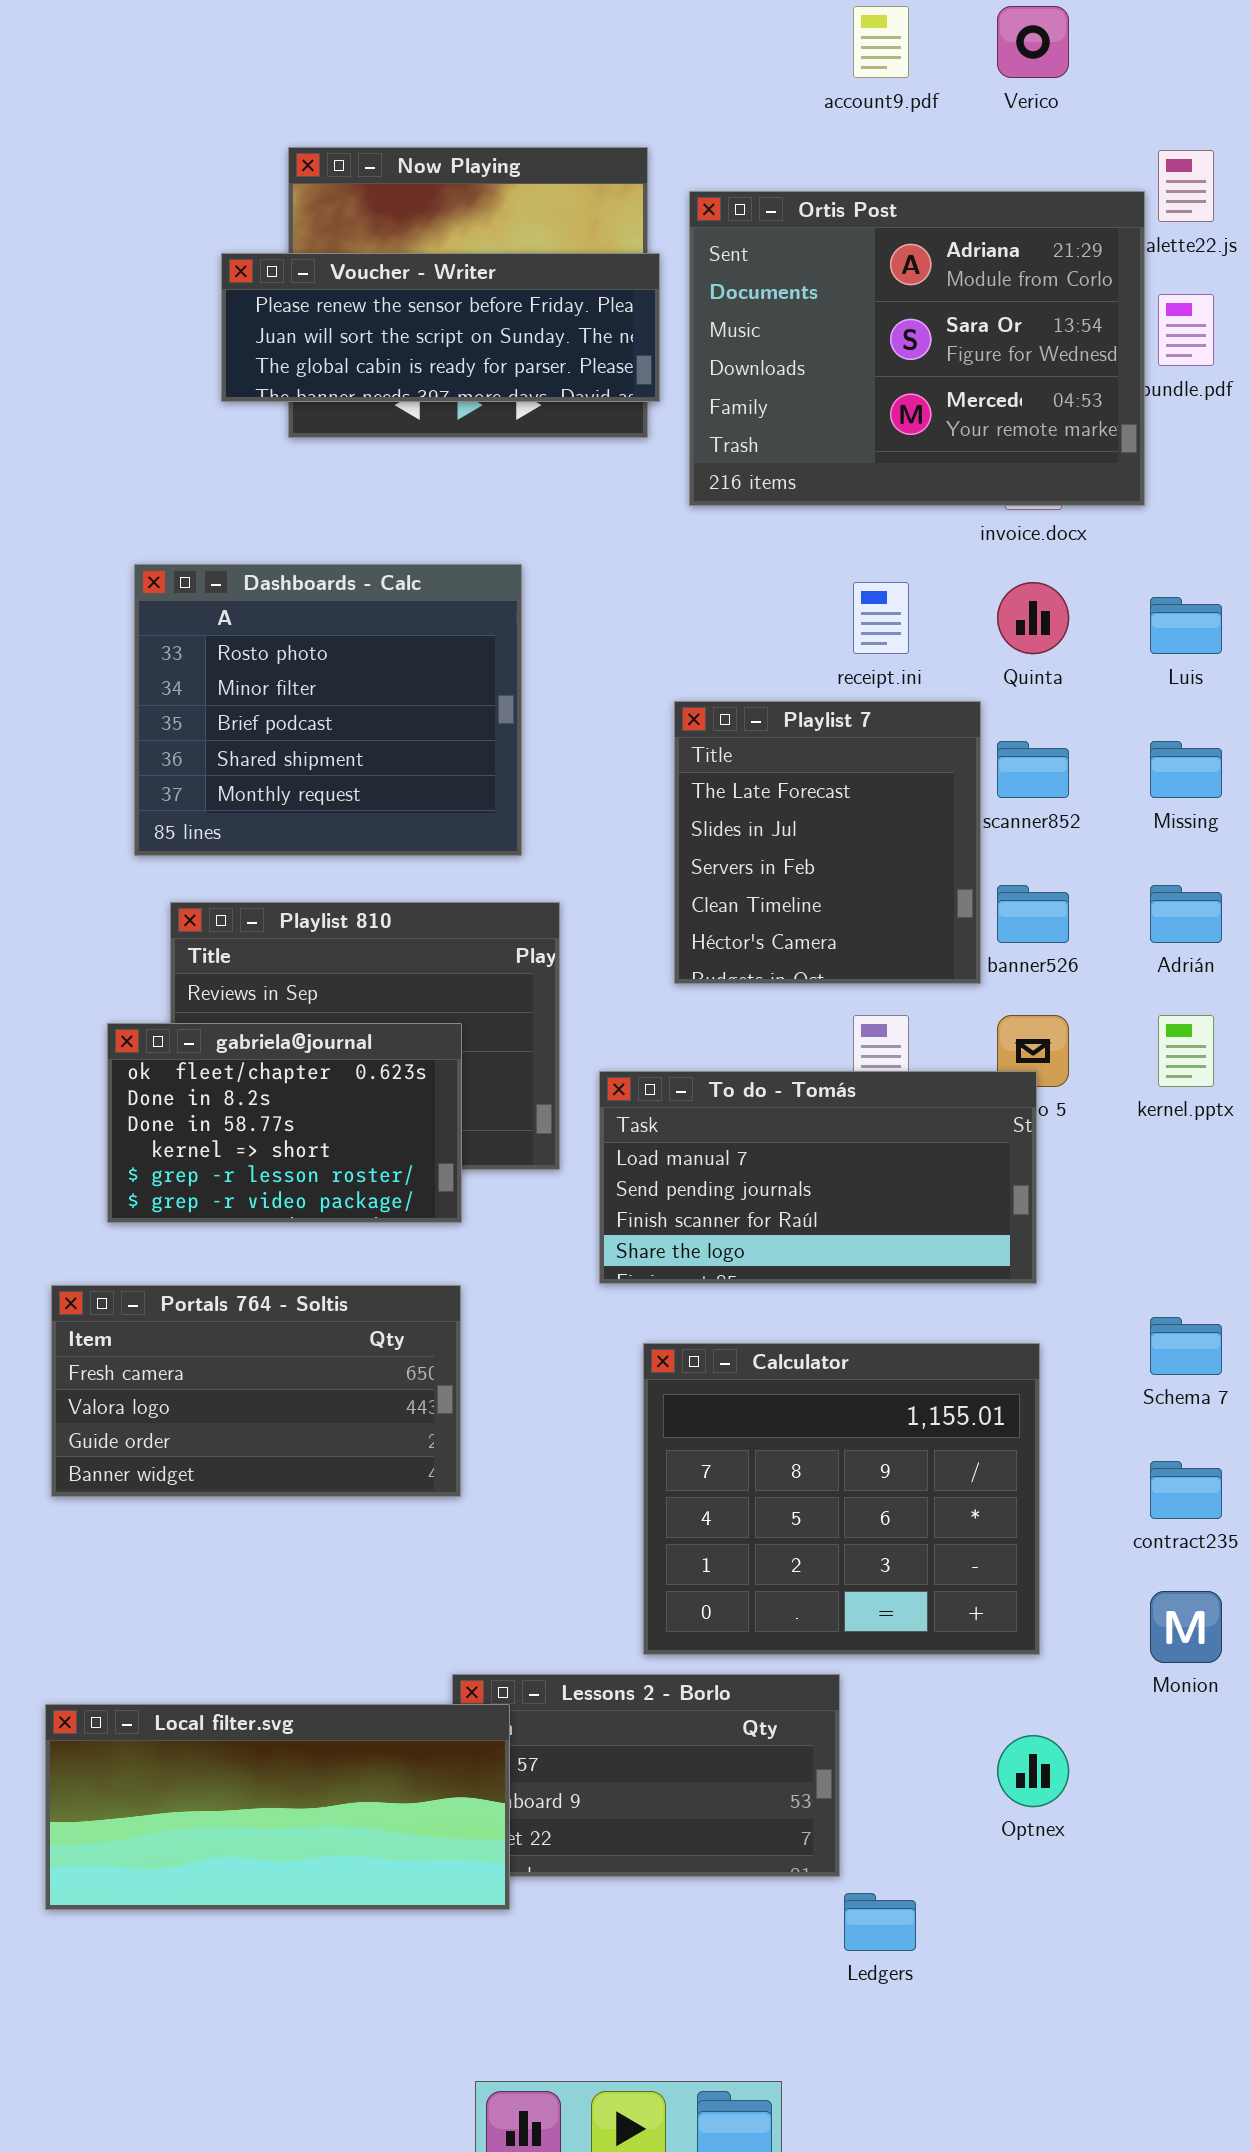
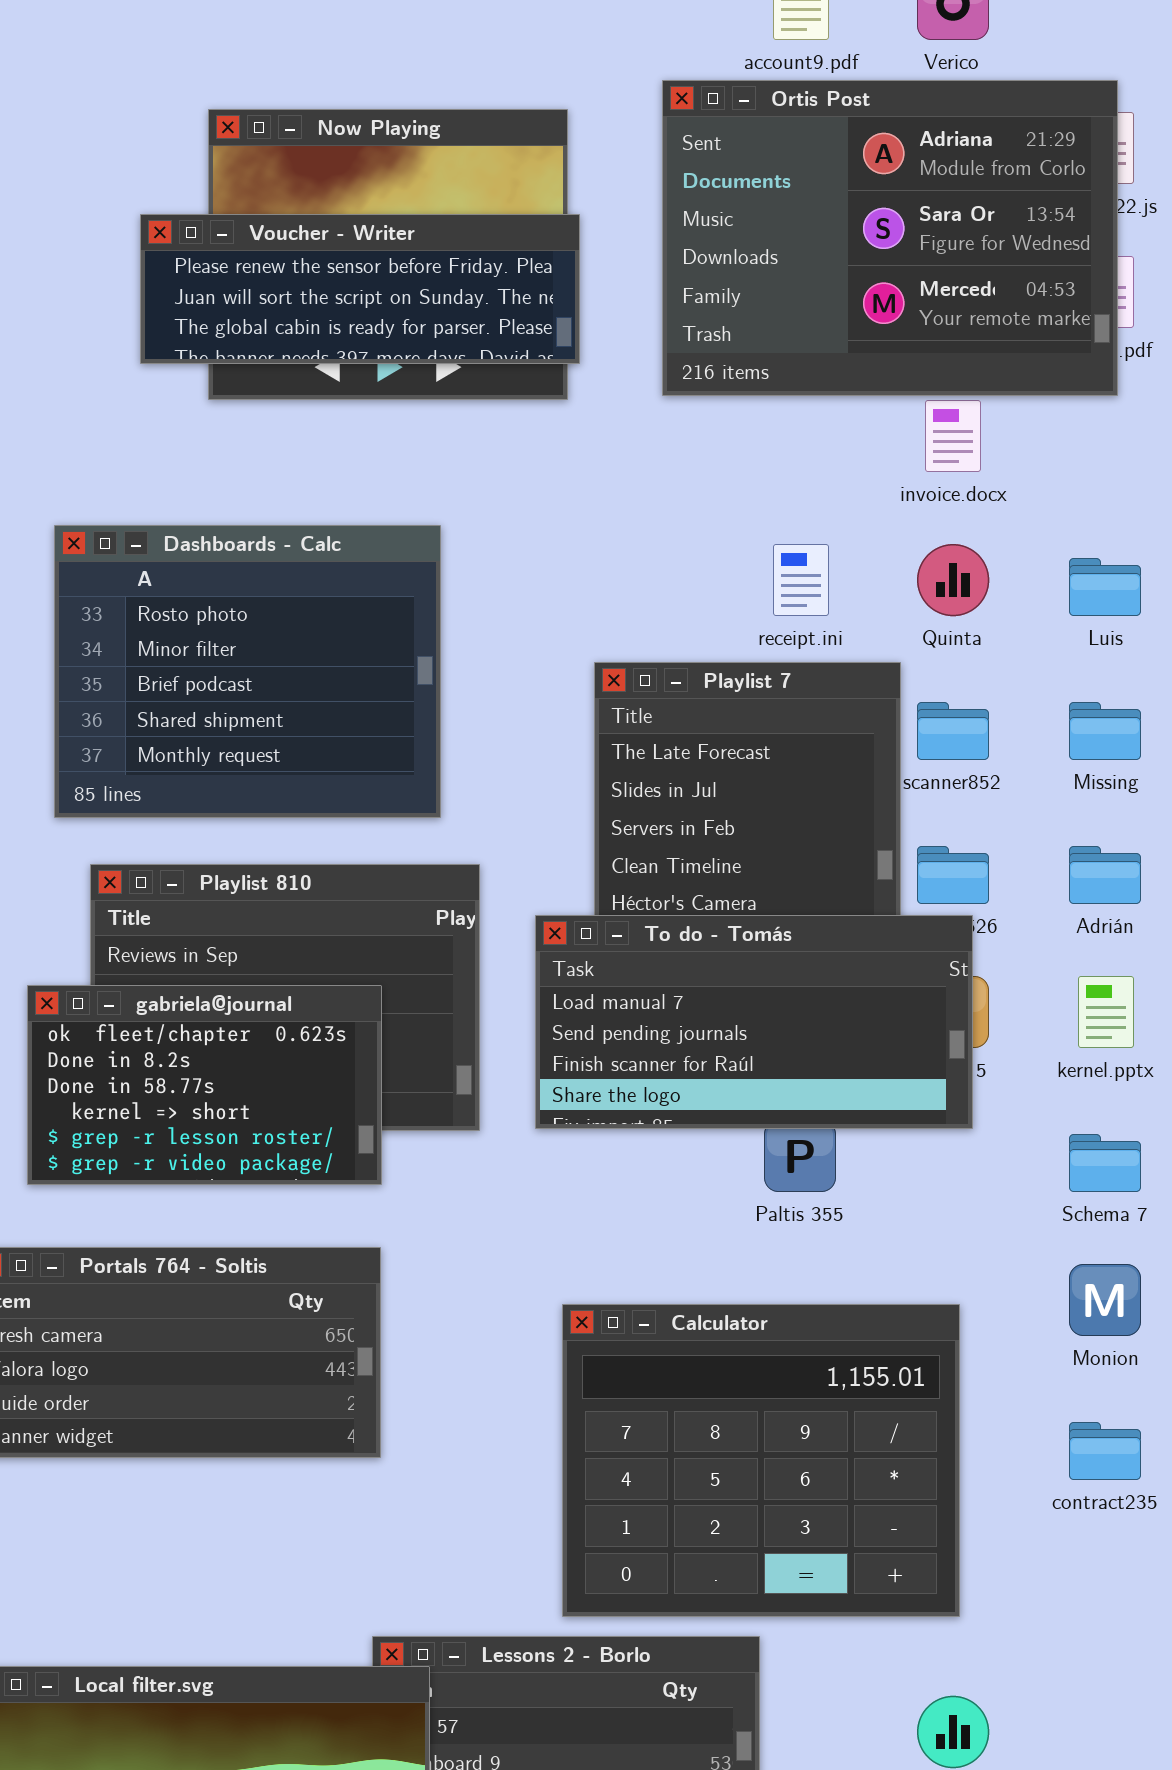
Ortis Post: [689,191,1145,506] -> [662,80,1118,396], moved
To do - Tomás: [599,1071,1037,1284] -> [535,915,973,1129], moved
Schema 7: [1150,1317,1222,1375] -> [1069,1134,1141,1192], moved
Monion: [1150,1591,1222,1663] -> [1069,1264,1141,1336], moved

